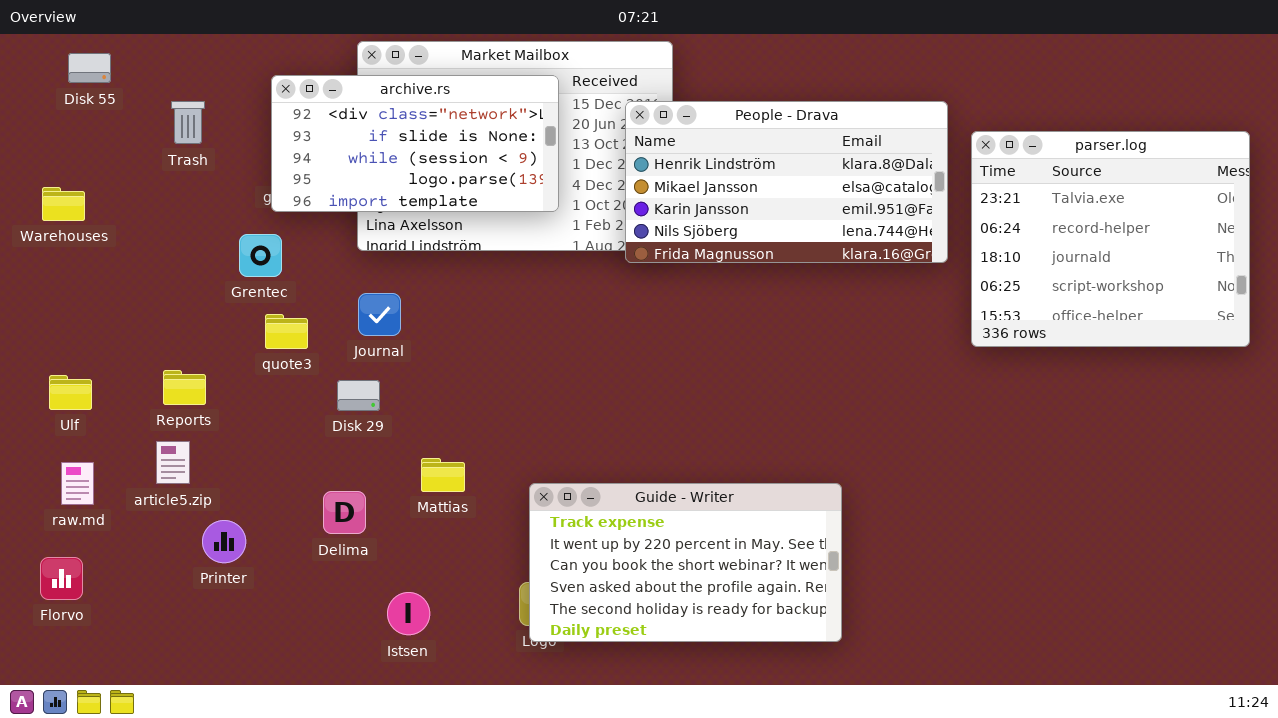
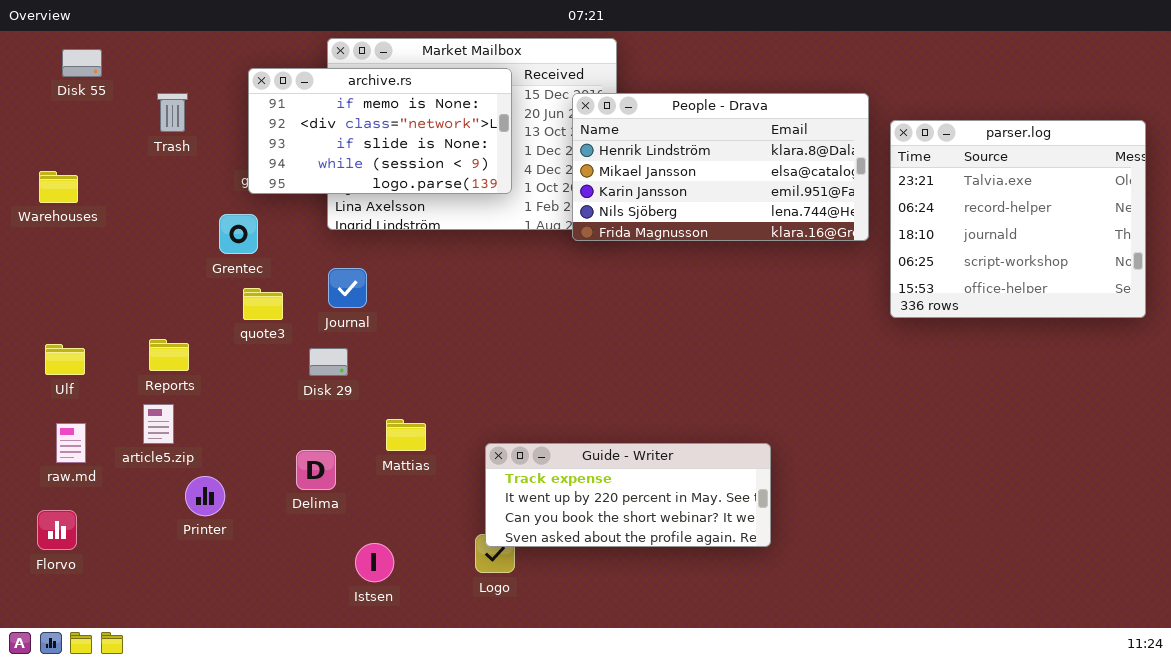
archive.rs: [271,75,559,212] -> [248,68,512,194], scrolled up 1 row
Guide - Writer: [529,483,842,642] -> [485,443,771,547], resized

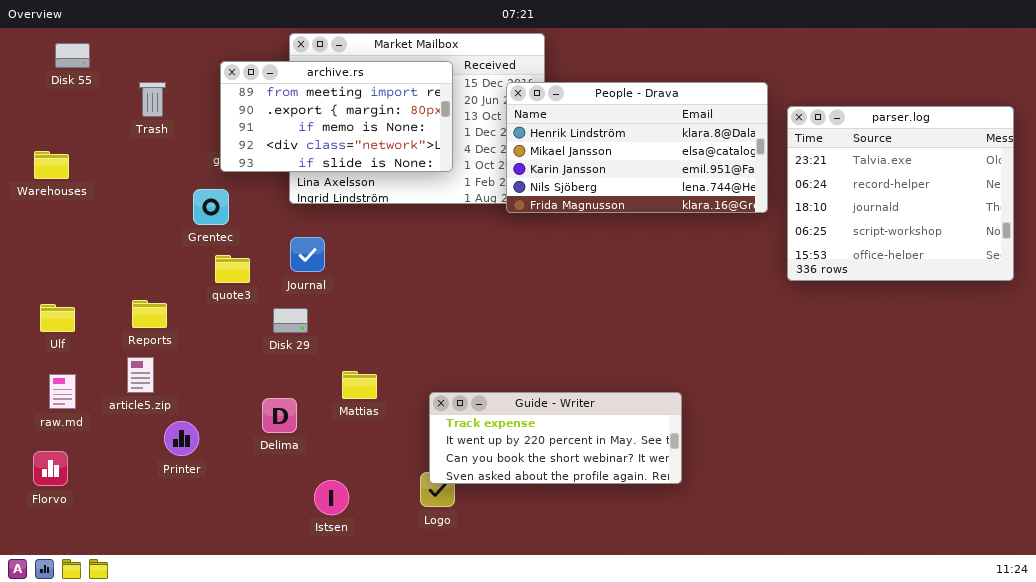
archive.rs: [248,68,512,194] -> [220,61,453,172], scrolled up 2 rows

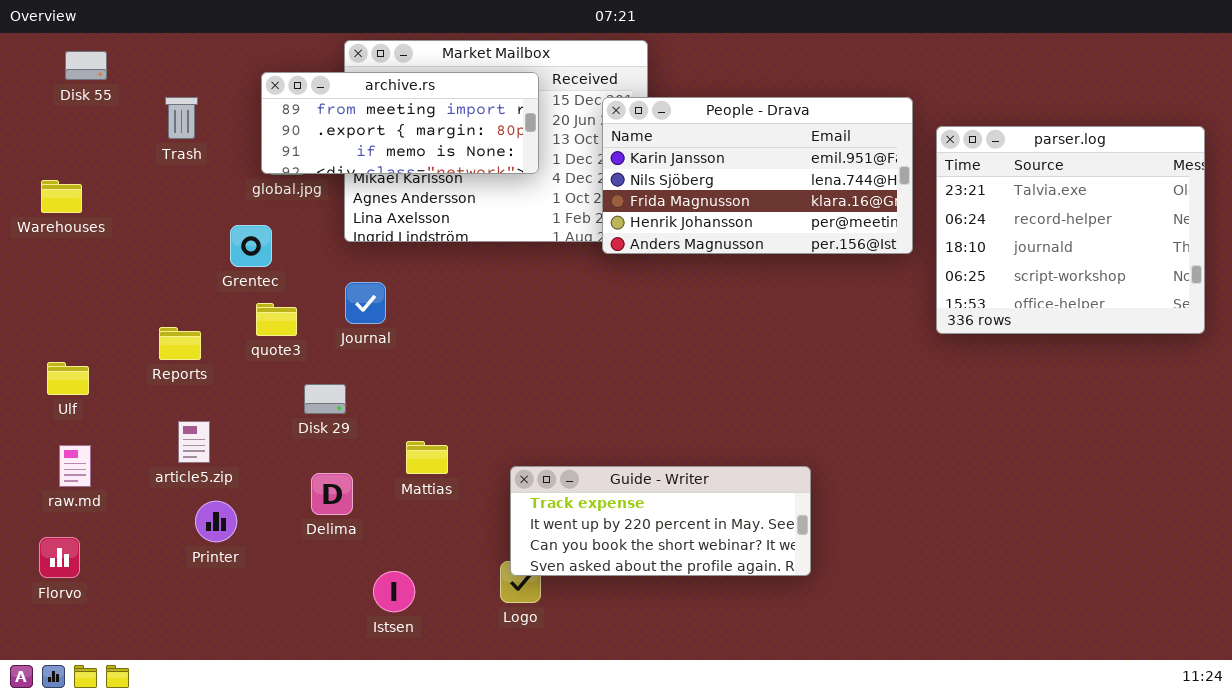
archive.rs: [220,61,453,172] -> [261,72,539,174], resized
People - Drava: [506,82,768,213] -> [602,97,913,254], scrolled down 2 rows
Reports: [132,300,167,328] -> [159,327,201,360], moved
Disk 29: [273,308,308,333] -> [304,384,346,414], moved
article5.zip: [127,357,154,393] -> [178,421,210,463], moved

